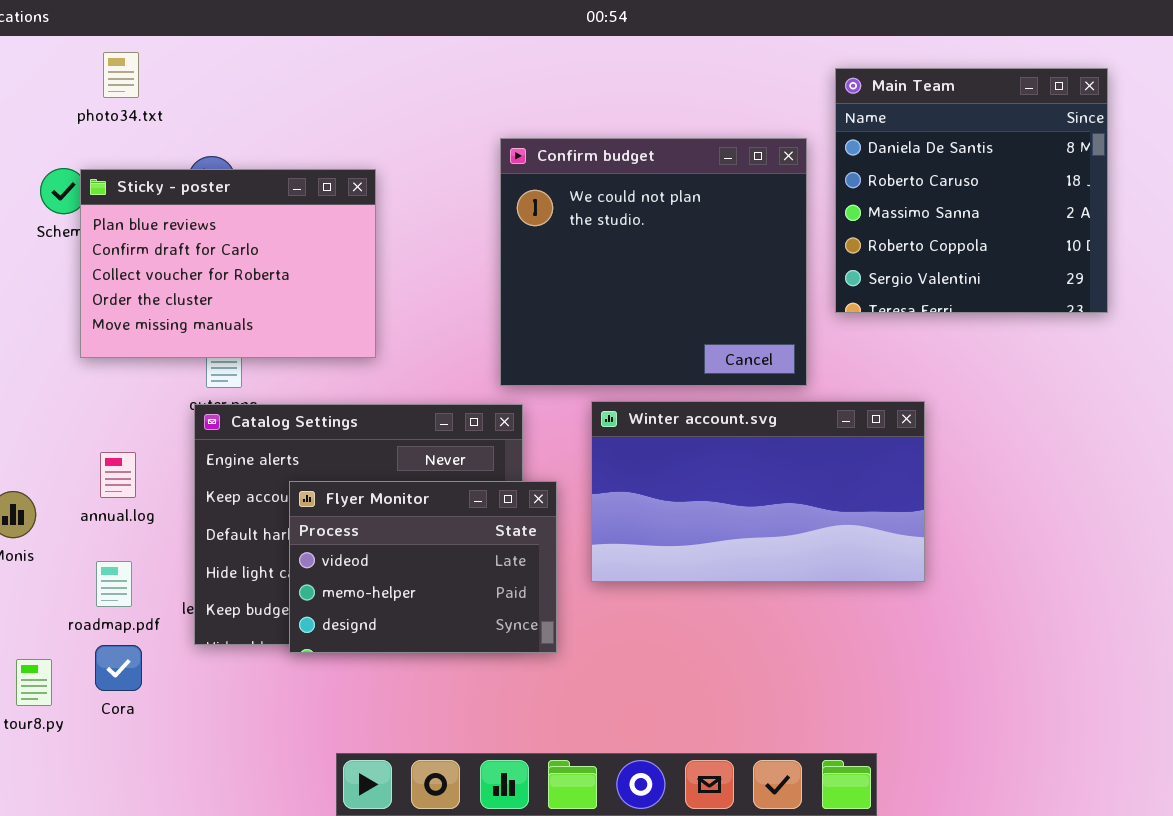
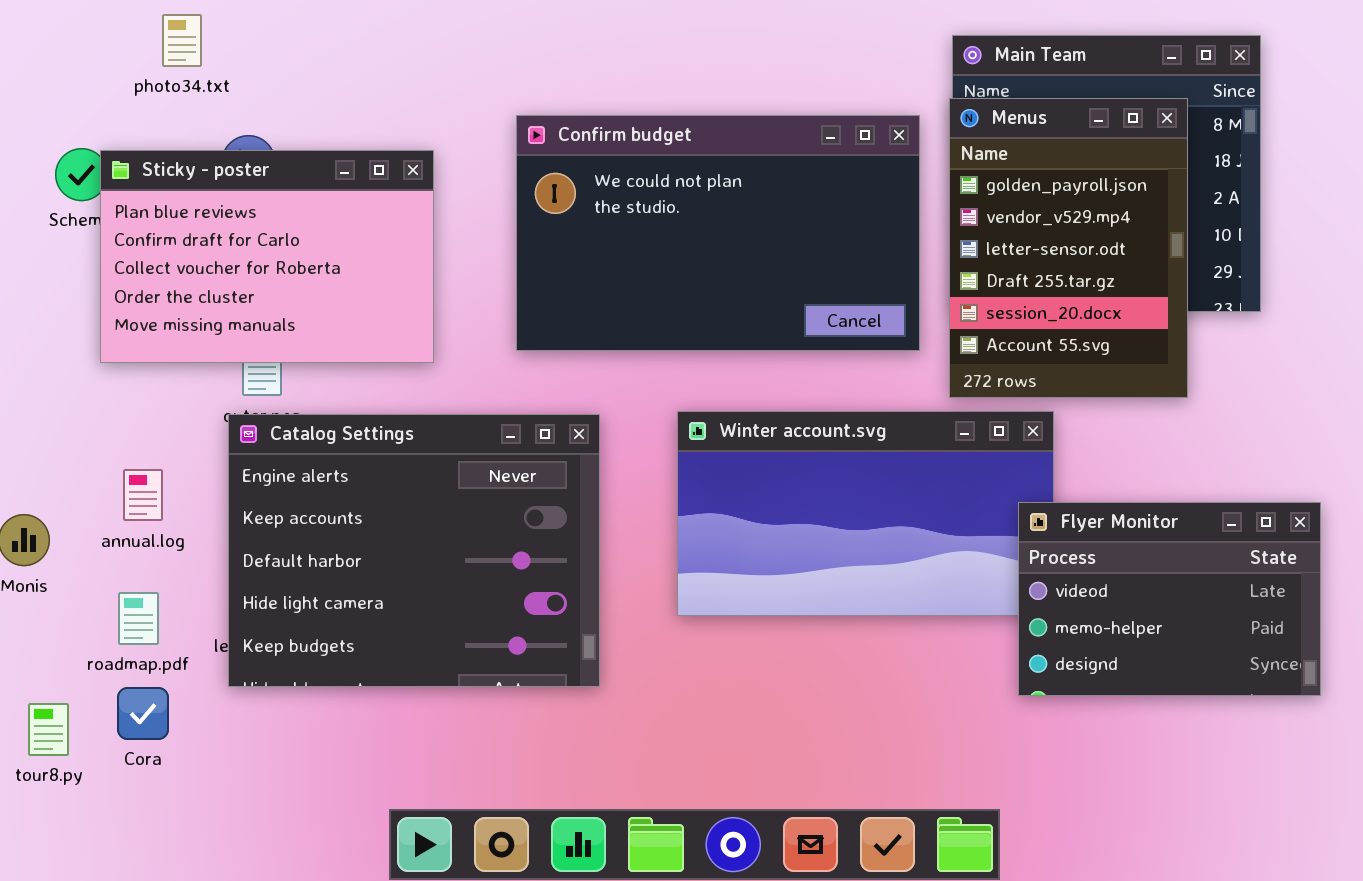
photo34.txt: [103,52,139,98] -> [162,14,202,67], moved
Menus: none -> [949,98,1188,398], opened
Confirm budget: [500,138,807,386] -> [516,115,920,351], resized
Flyer Monitor: [289,481,557,653] -> [1018,502,1321,696], moved

